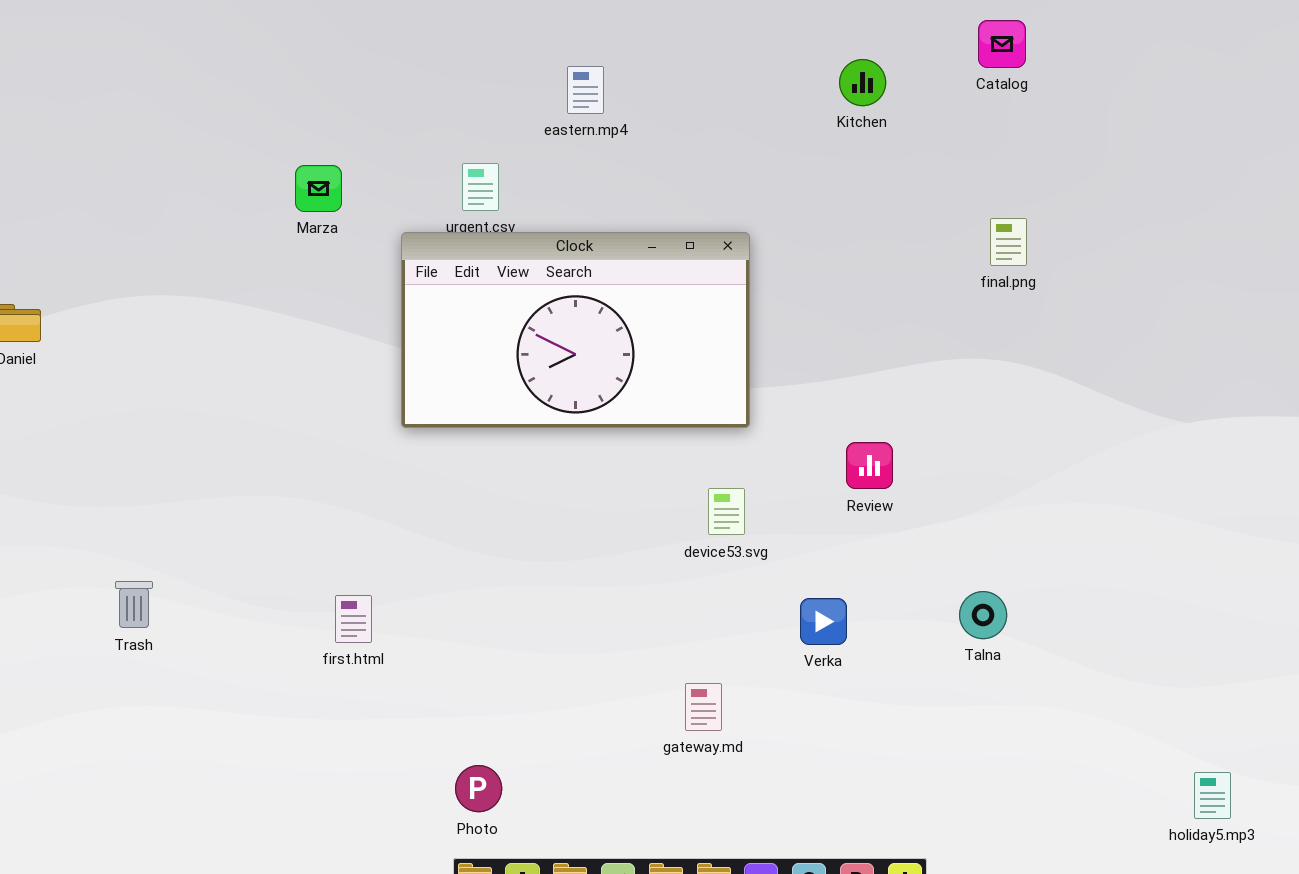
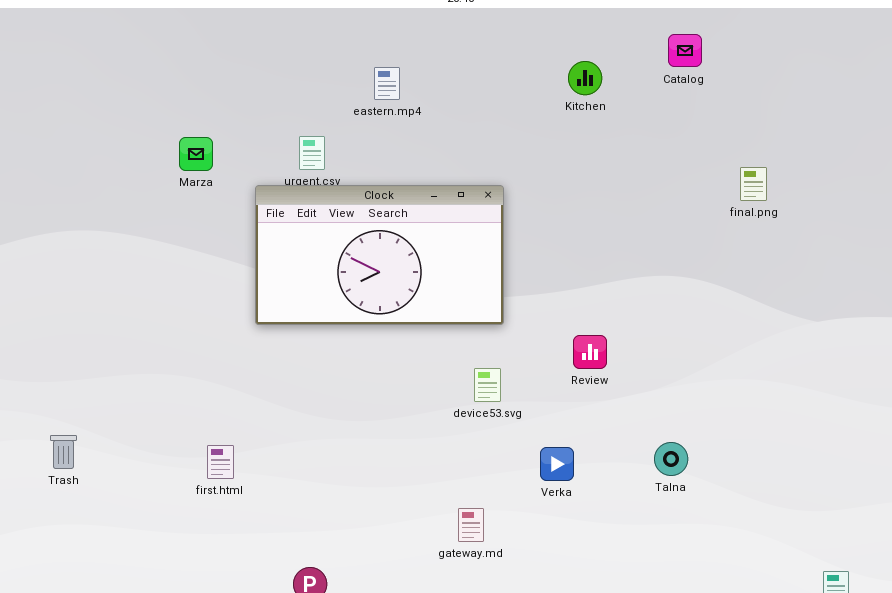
final.png: [990,218,1027,266] -> [740,167,767,201], moved

